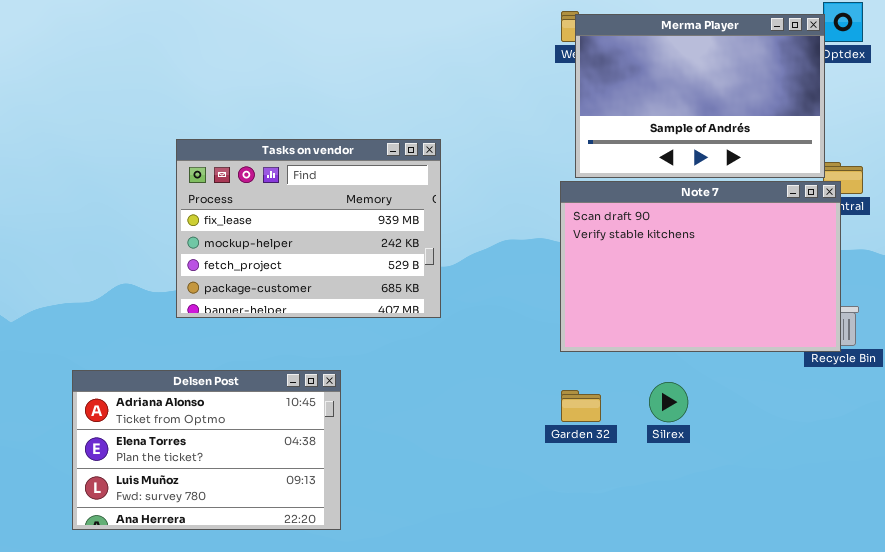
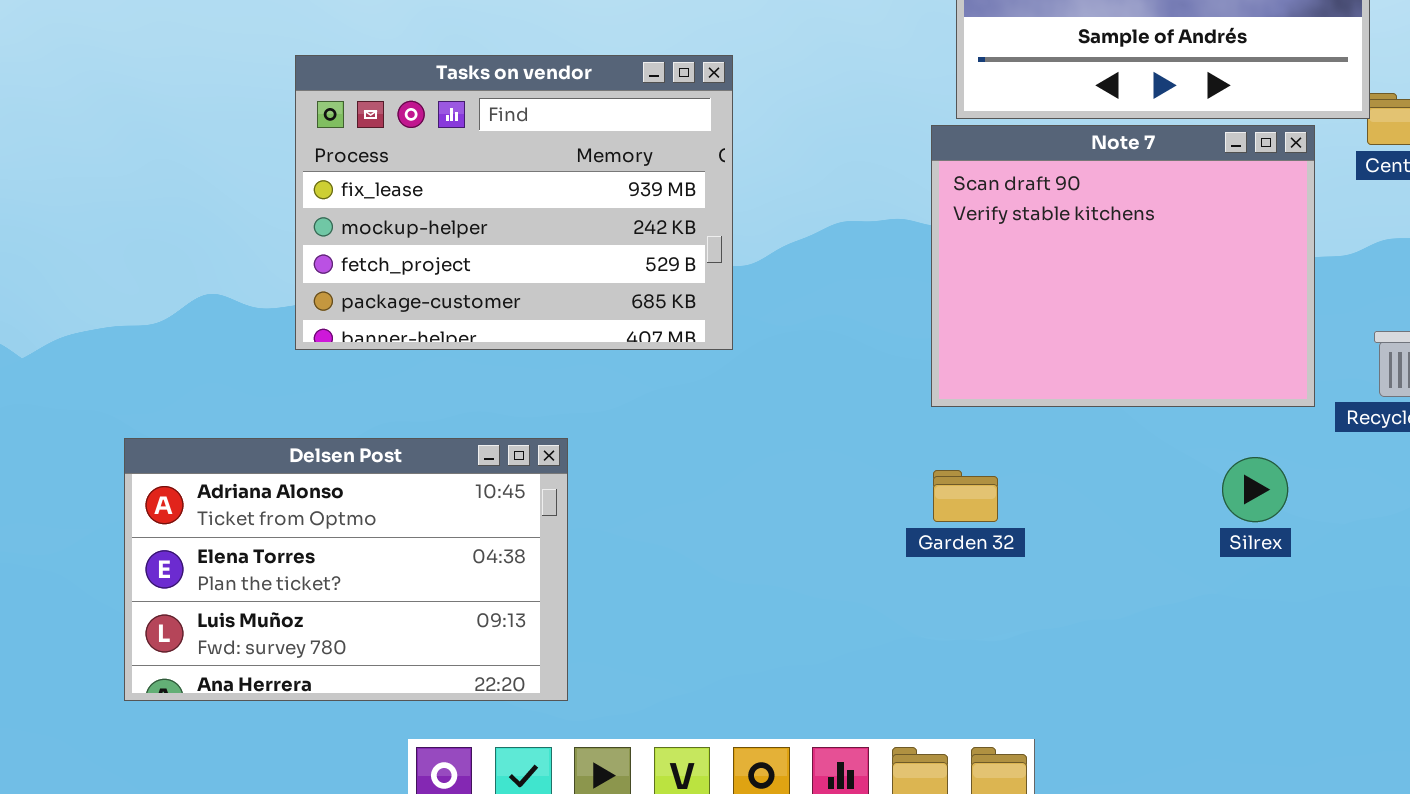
Note 7: [560,181,841,352] -> [931,125,1315,407], resized
Silrex: [649,382,688,422] -> [1222,457,1288,522], moved

